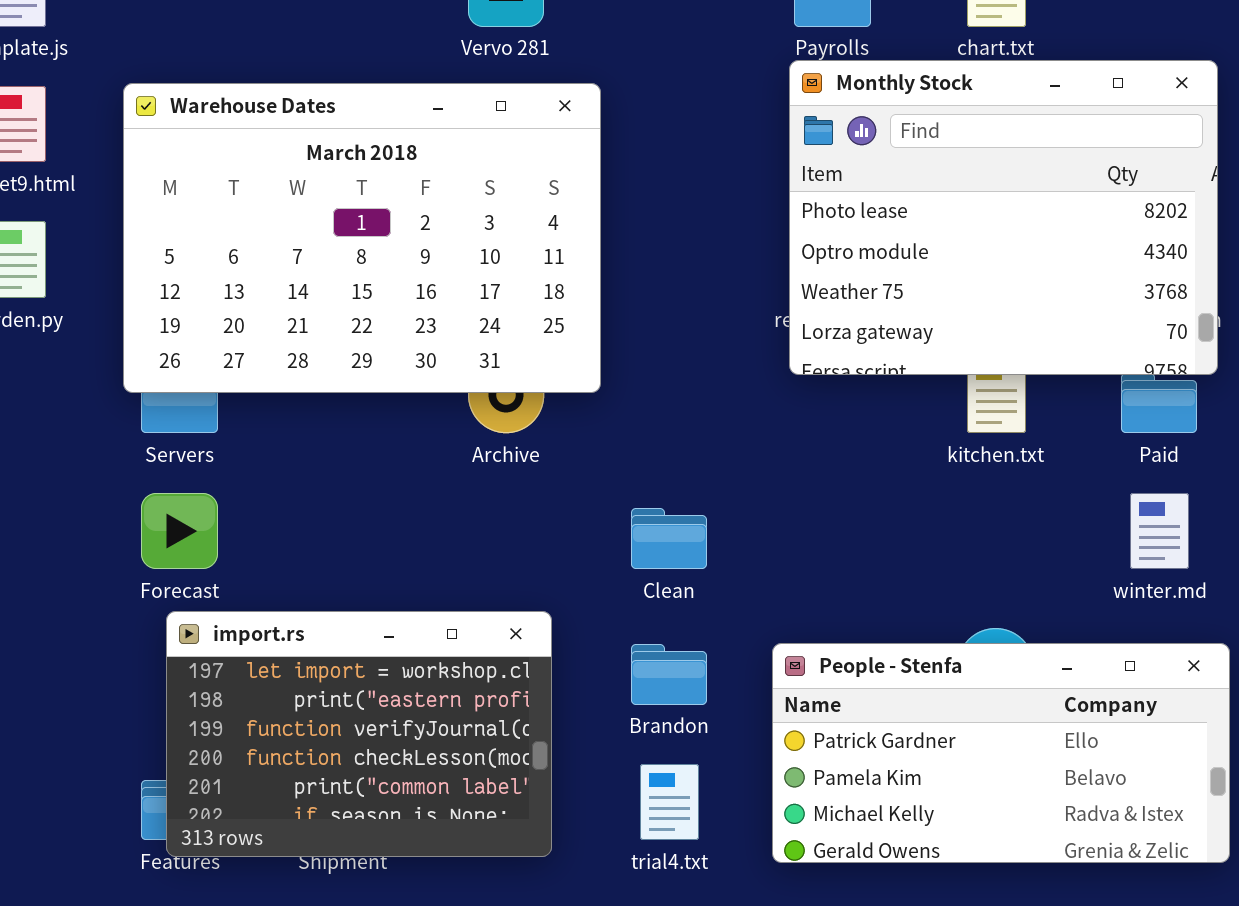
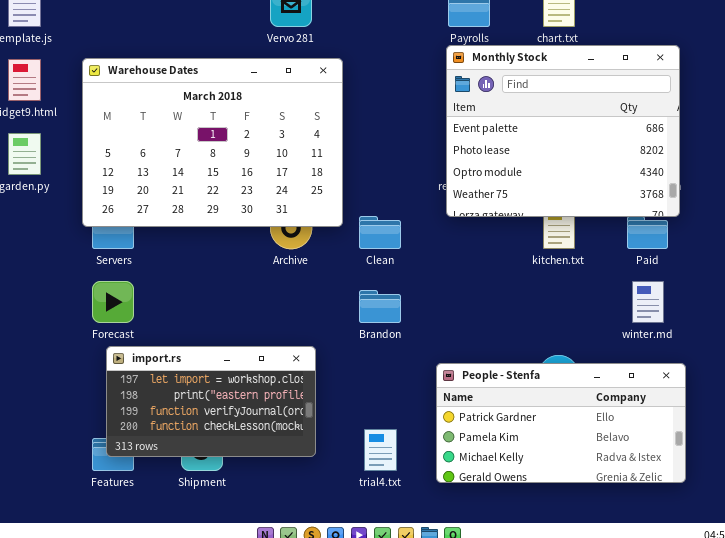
Monthly Stock: [789,60,1218,375] -> [446,45,680,217], scrolled up 1 row
Clean: [631,508,707,569] -> [359,216,401,249], moved
import.rs: [166,611,552,857] -> [106,346,316,457], resized
Brandon: [631,644,707,705] -> [359,290,401,323], moved

